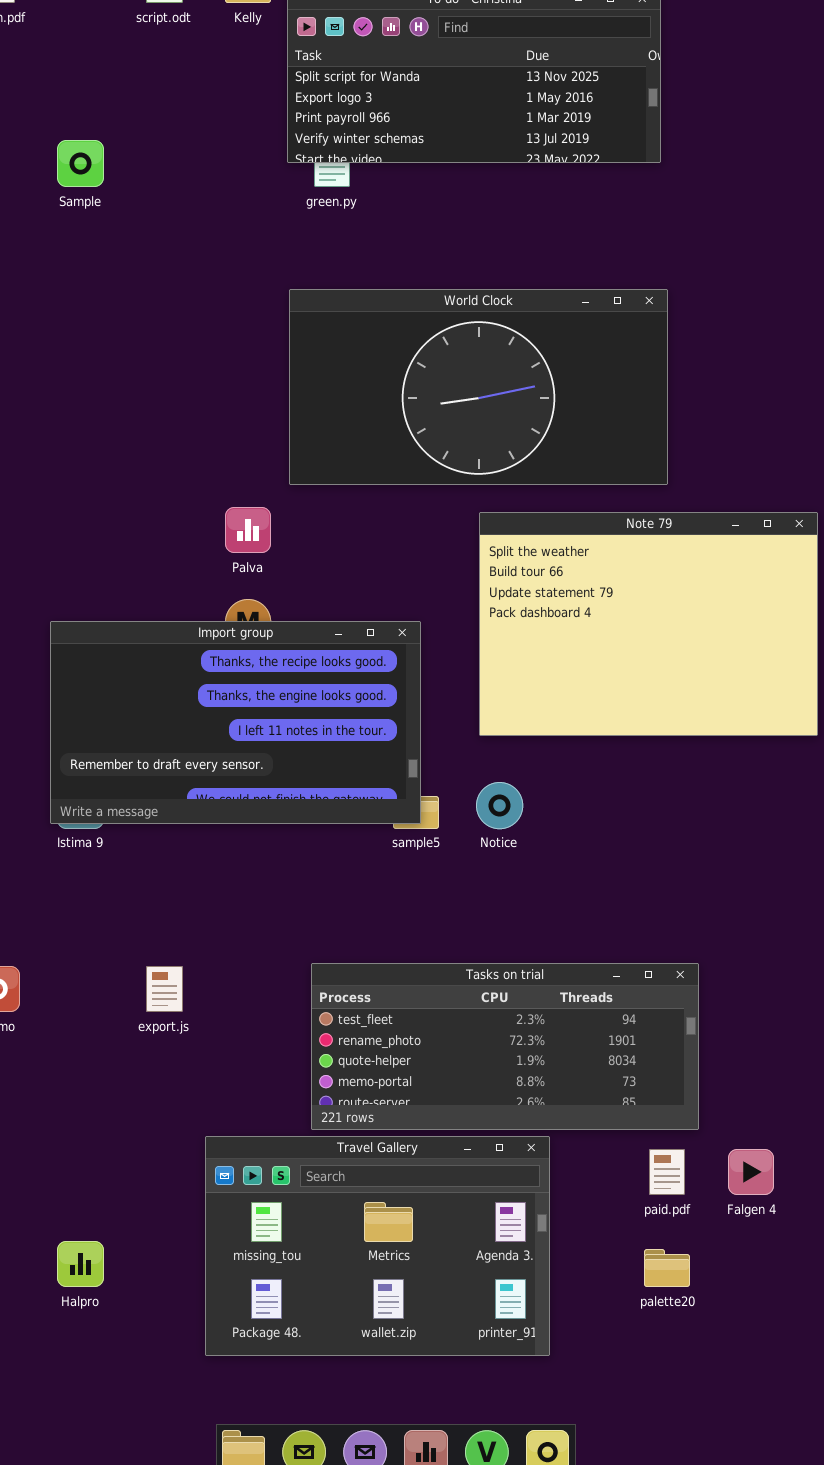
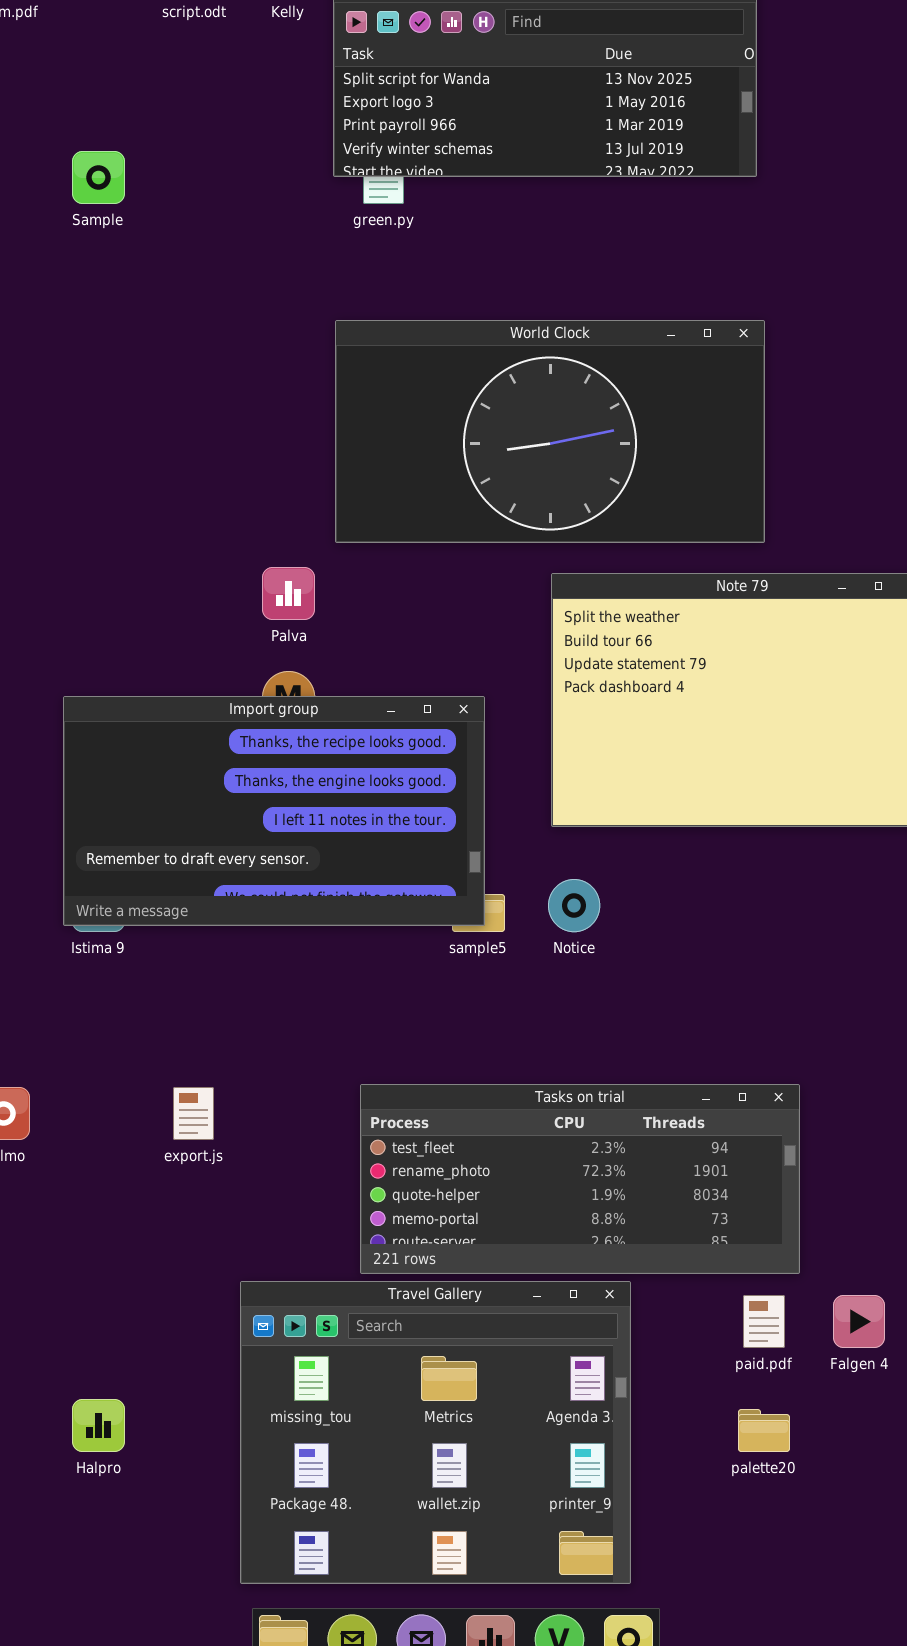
Travel Gallery: [205,1136,550,1356] -> [240,1281,631,1584], resized

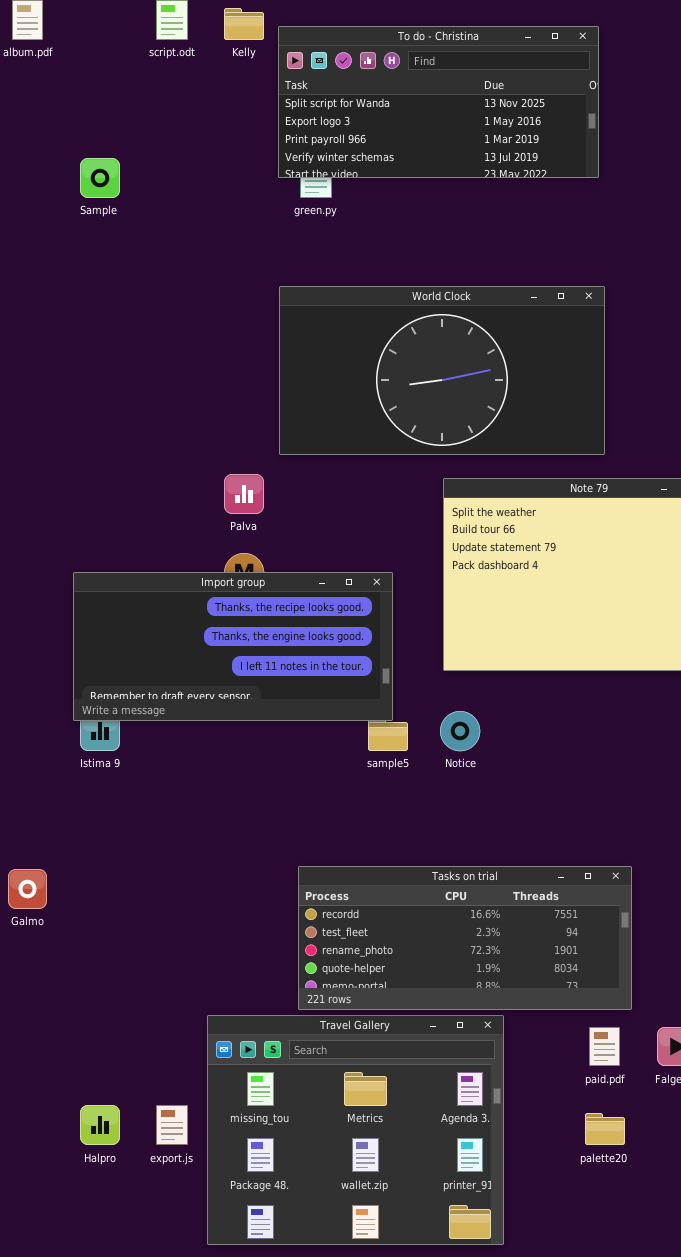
Import group: [63,696,485,926] -> [73,572,393,721], resized
Tasks on trial: [360,1084,800,1274] -> [298,866,632,1010], scrolled up 1 row
export.js: [173,1087,214,1140] -> [156,1105,188,1145], moved

